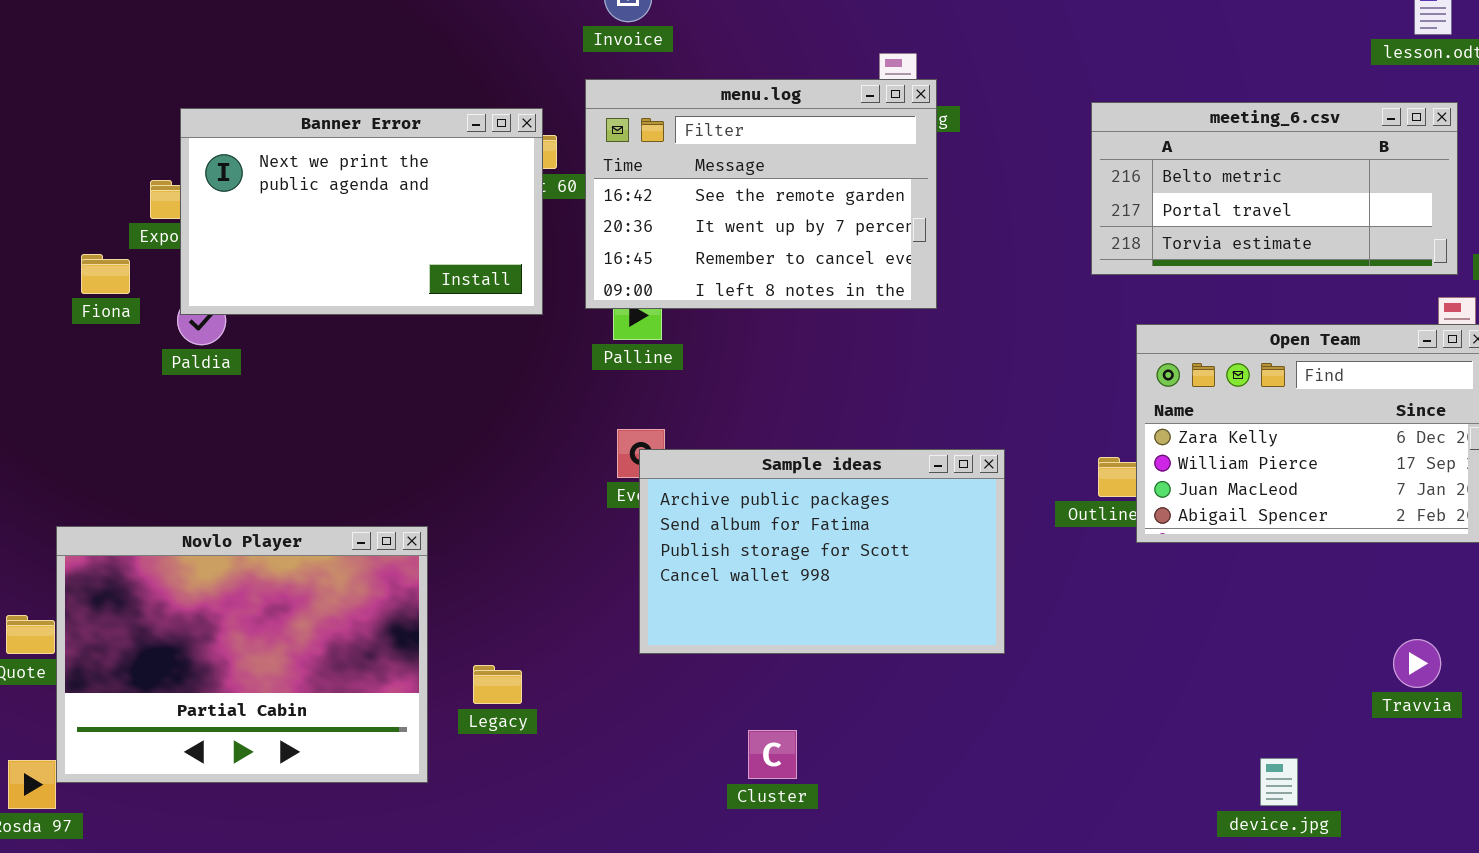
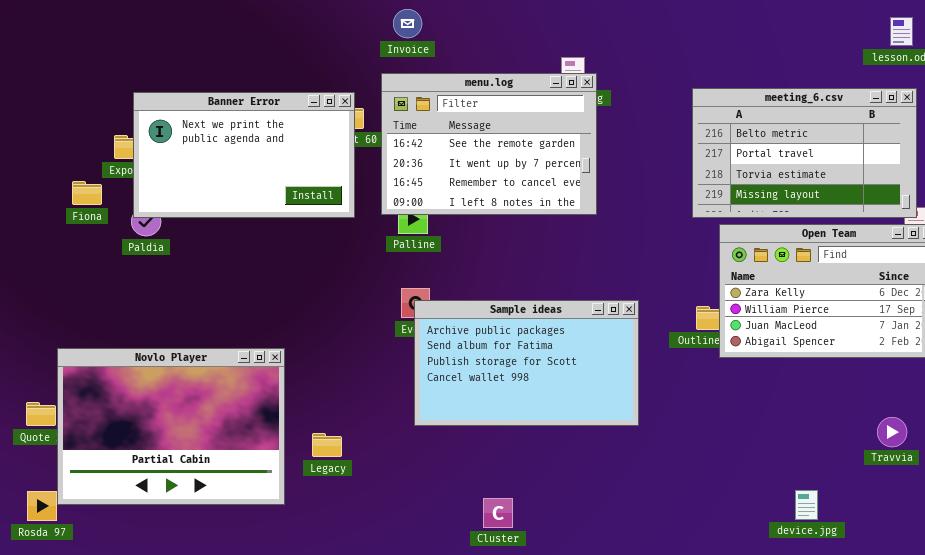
meeting_6.csv: [1091,102,1458,275] -> [692,88,917,218], resized
Cluster: [748,730,797,779] -> [483,498,513,528], moved

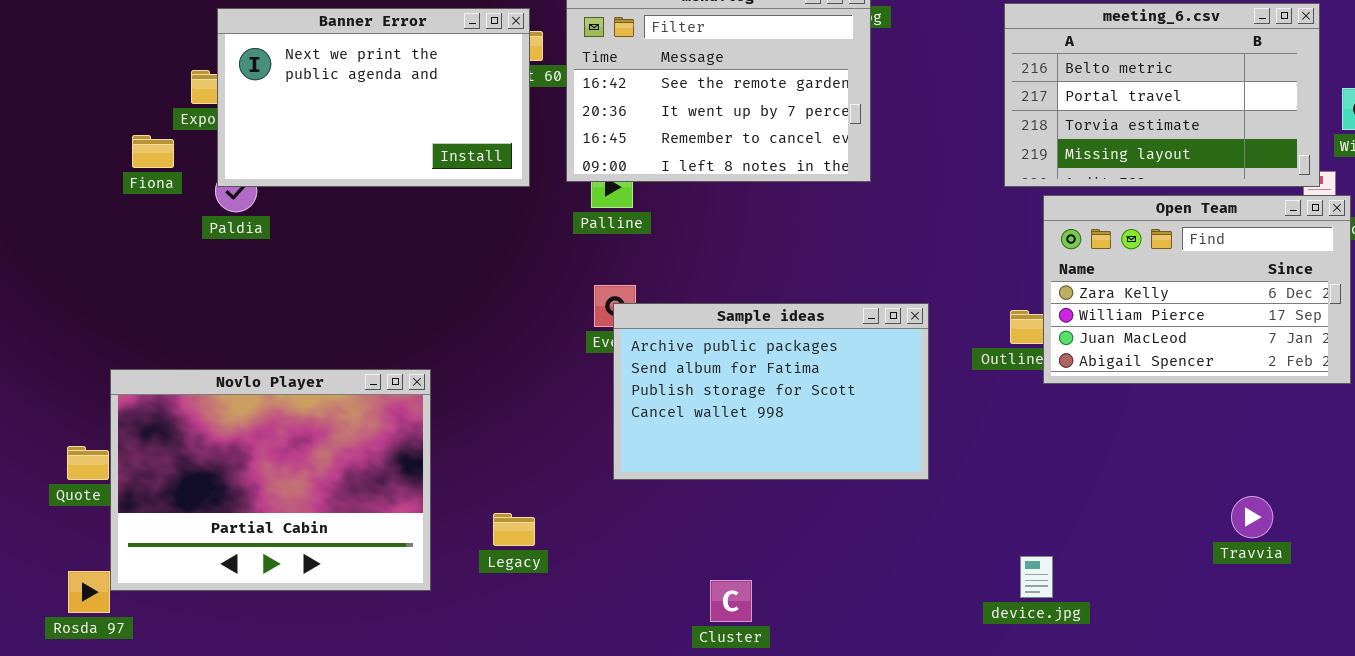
Travvia: [877,417,907,447] -> [1231,496,1273,538], moved
Legacy: [312,433,342,457] -> [493,513,535,546], moved
device.jpg: [795,490,818,520] -> [1020,556,1053,598], moved

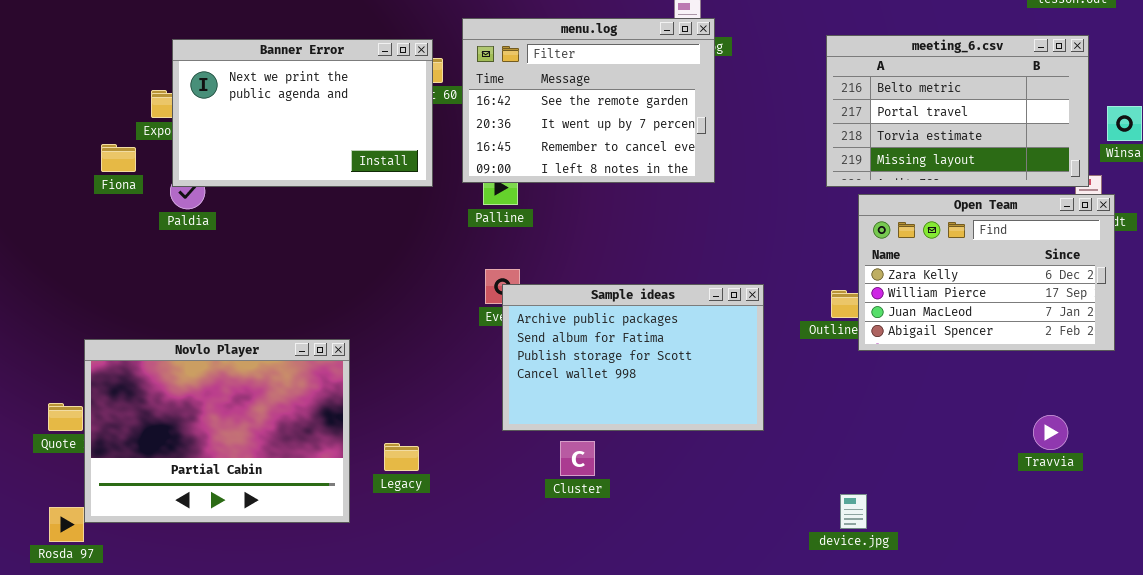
Travvia: [1231,496,1273,538] -> [1033,415,1068,450], moved
Legacy: [493,513,535,546] -> [384,443,419,471], moved
Cluster: [710,580,752,622] -> [560,441,595,476], moved

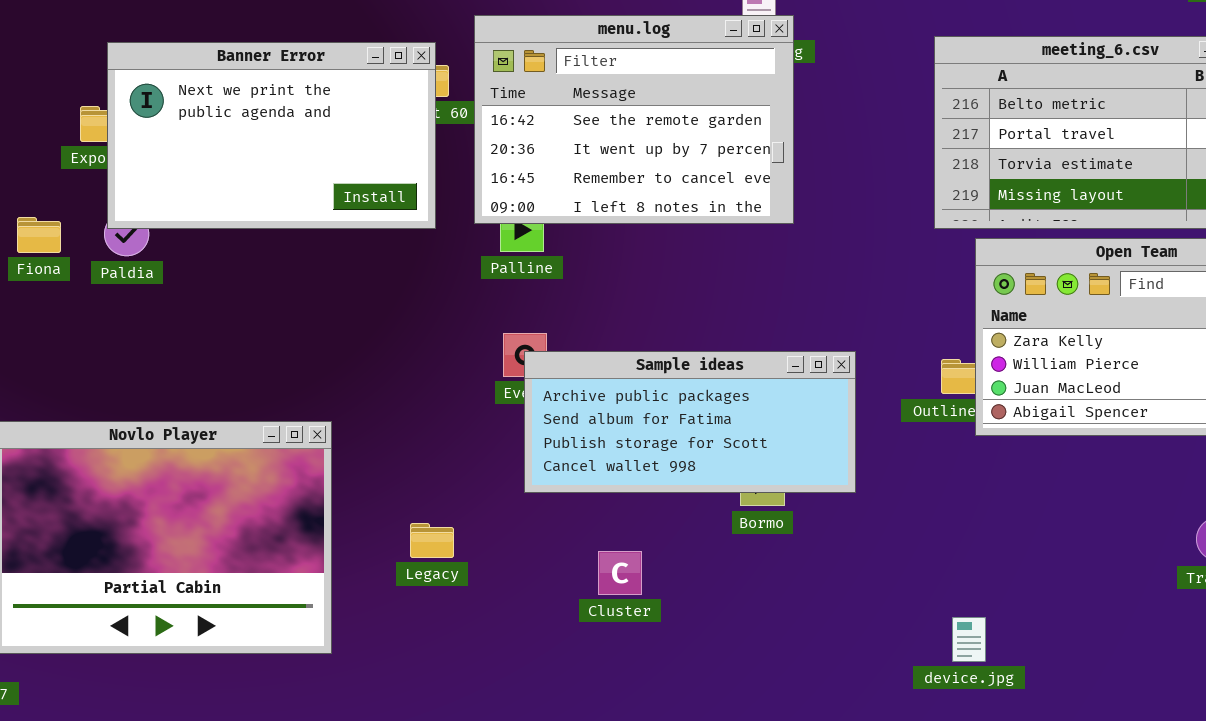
Fiona: [101,144,136,172] -> [17,217,61,253], moved
Sample ideas: [502,284,764,431] -> [524,351,856,493], resized
Legacy: [384,443,419,471] -> [410,523,454,558], moved

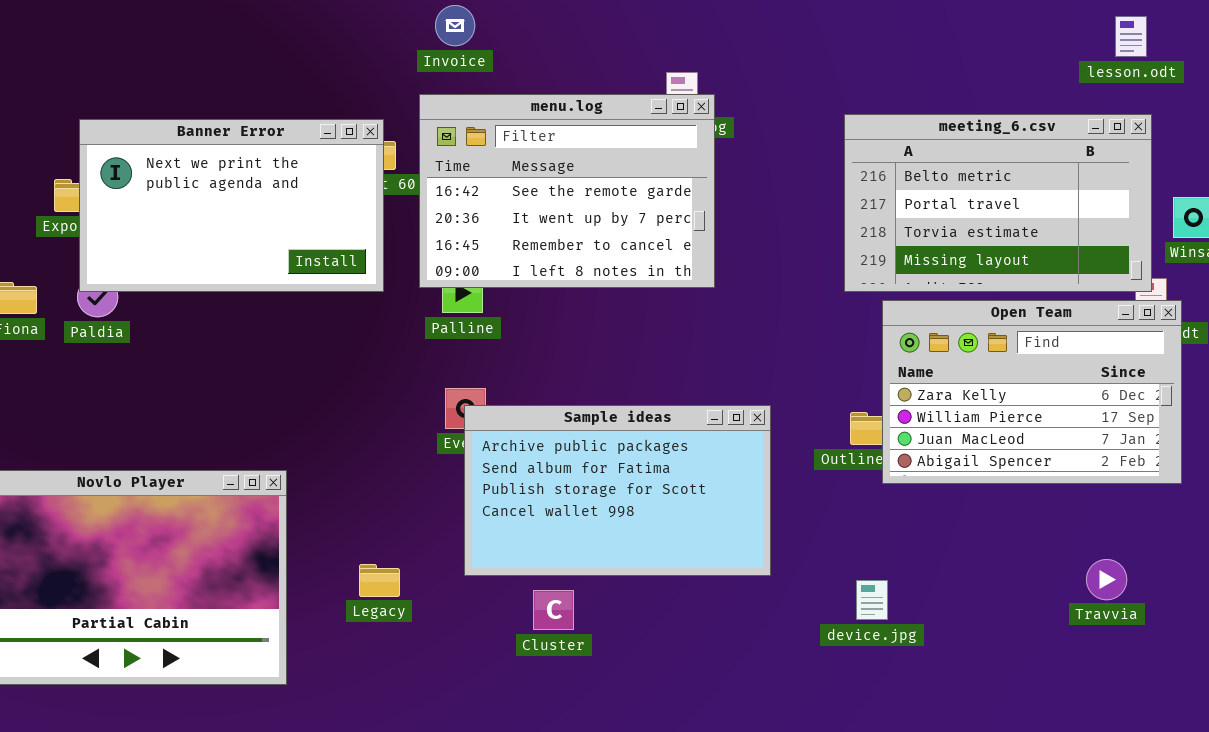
Sample ideas: [524,351,856,493] -> [464,405,771,576], resized
device.jpg: [952,617,986,662] -> [856,580,888,620], moved

